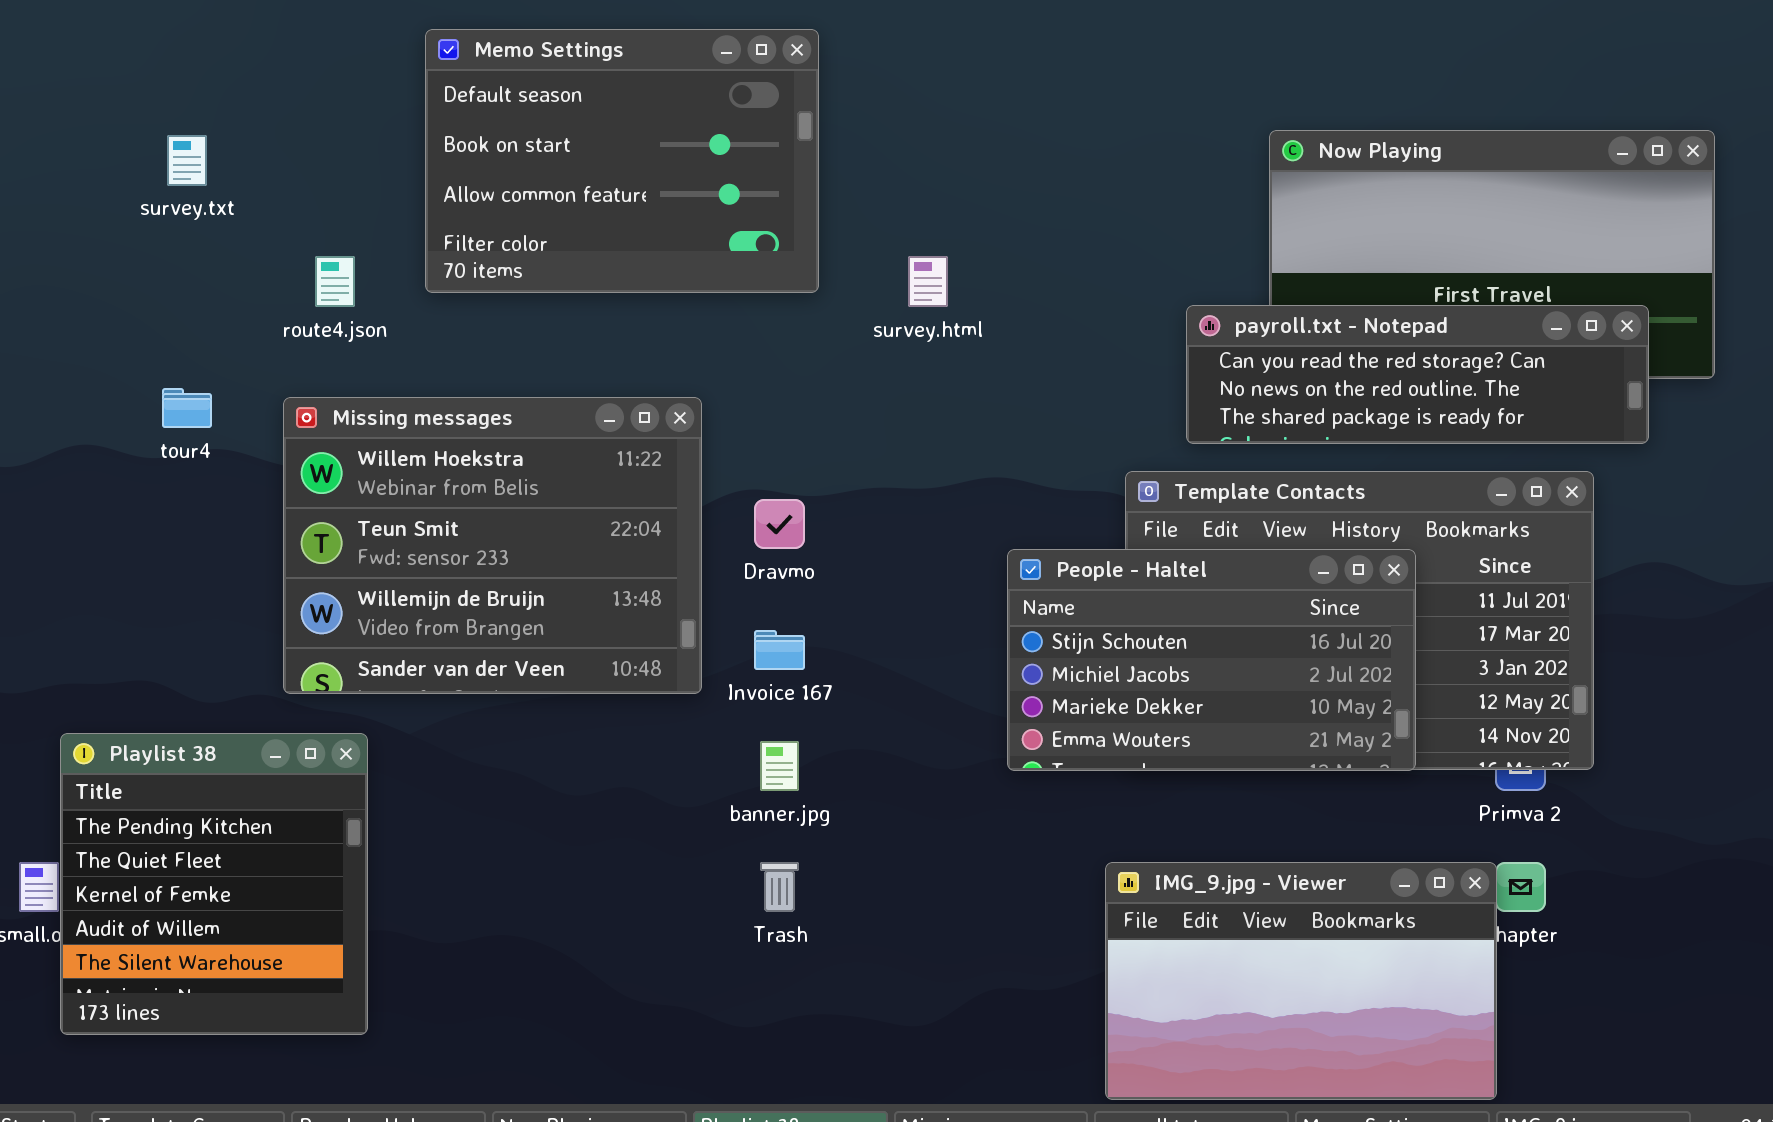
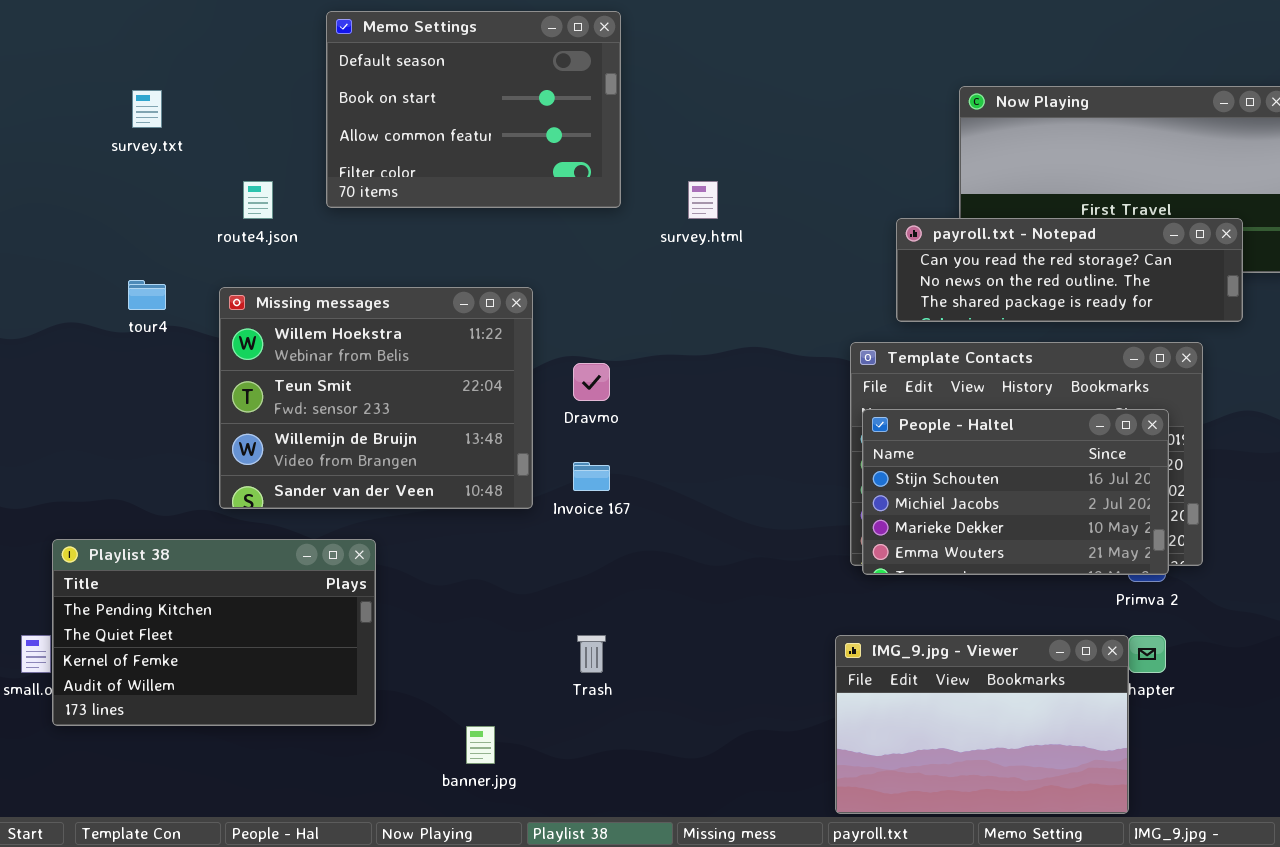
People - Haltel: [1007,549,1416,771] -> [862,409,1169,575], moved
Playlist 38: [60,733,368,1035] -> [52,539,376,726], resized
banner.jpg: [760,741,799,791] -> [466,726,495,764], moved

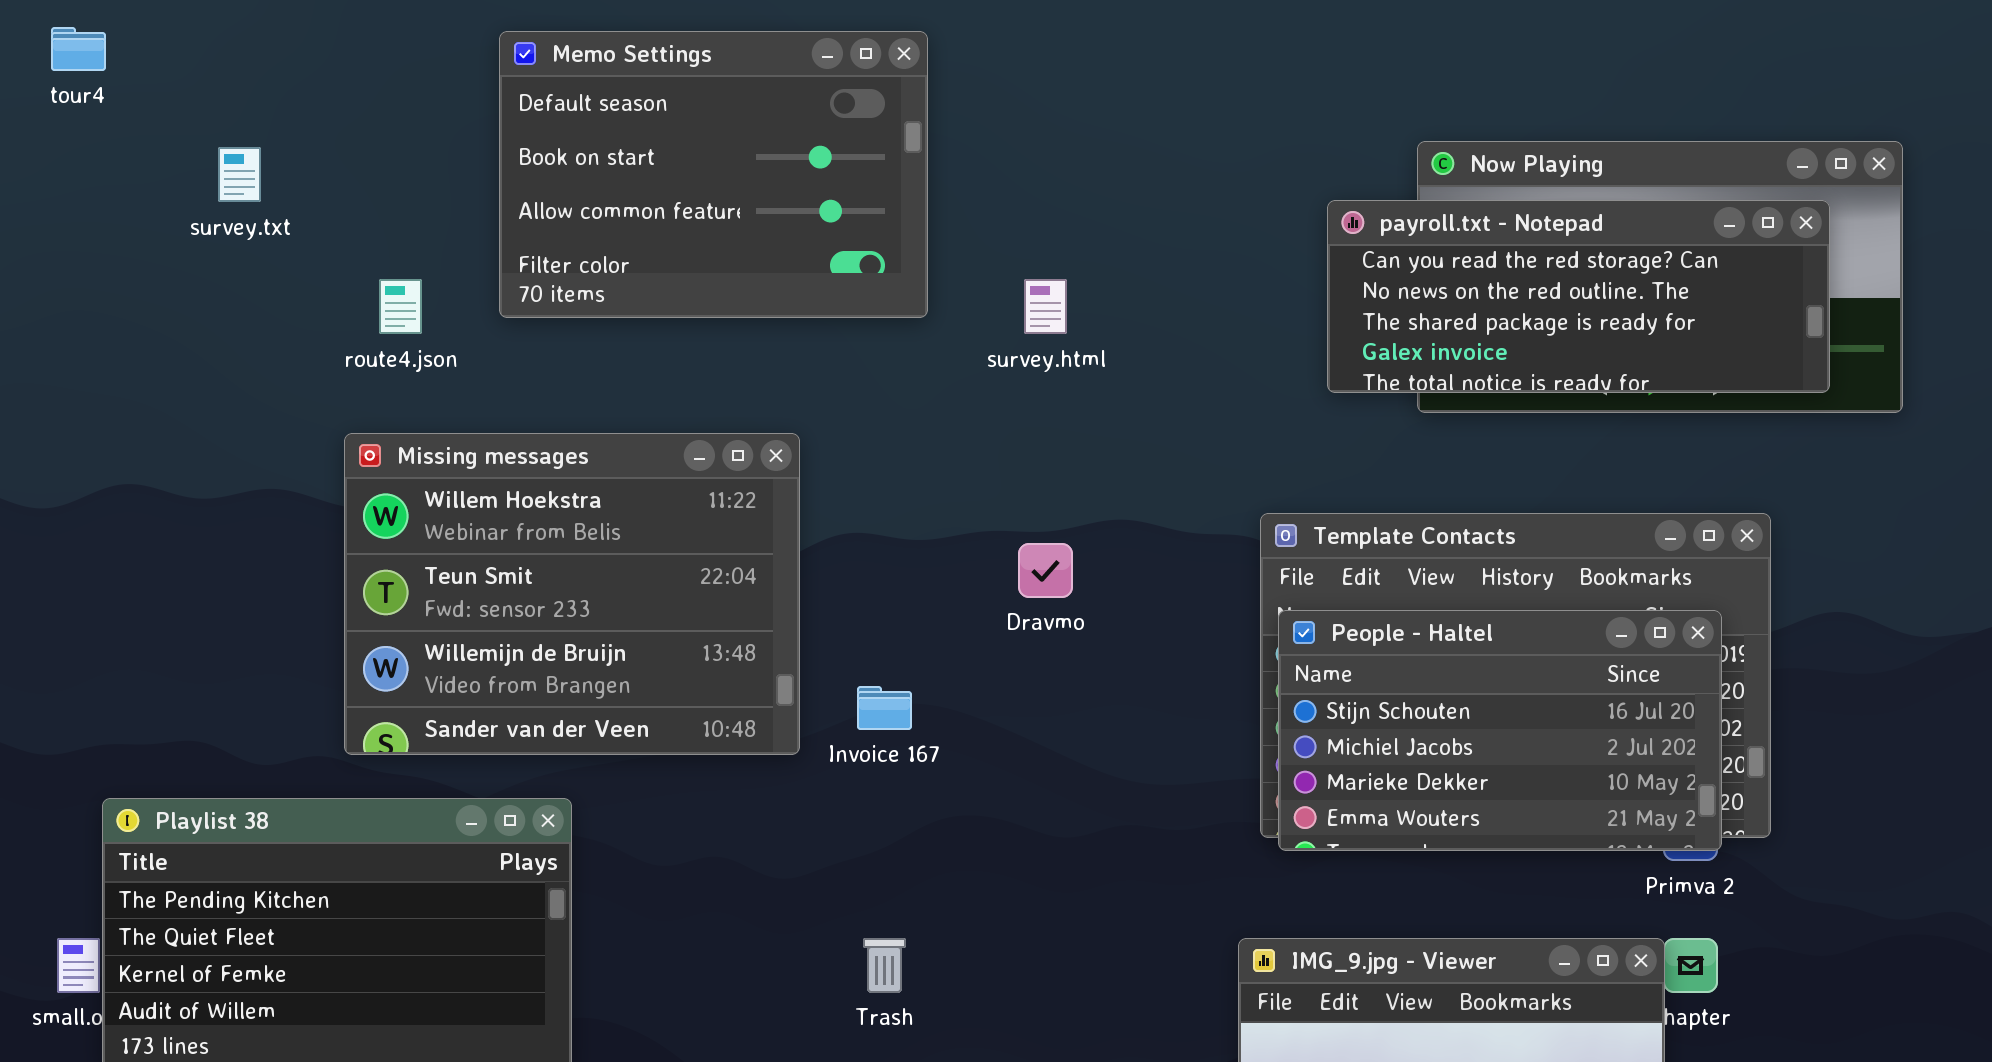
payroll.txt - Notepad: [896,218,1243,322] -> [1327,200,1830,393], moved, resized
tour4: [128,280,166,310] -> [51,27,106,71], moved
Dravmo: [573,363,610,401] -> [1018,543,1073,598], moved

